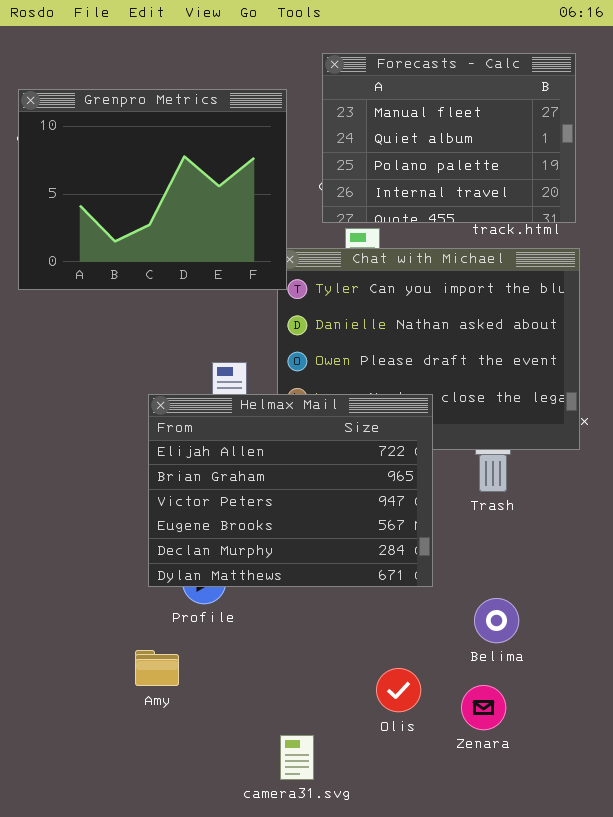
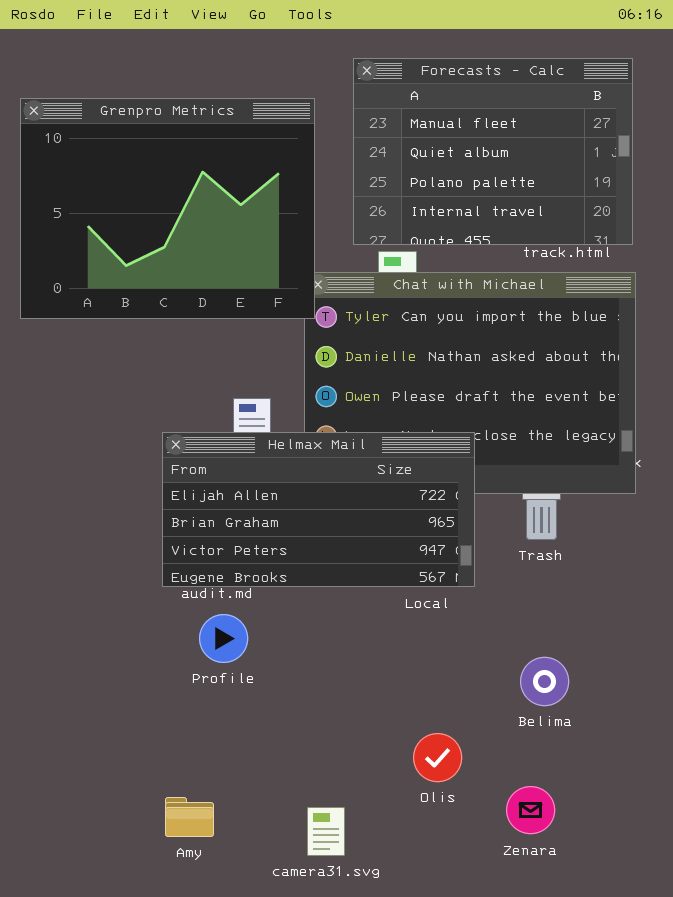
Helmax Mail: [148,394,433,587] -> [162,432,475,587], resized
Amy: [135,650,179,686] -> [165,797,214,837], moved
Zenara: [461,685,506,730] -> [506,786,555,834], moved

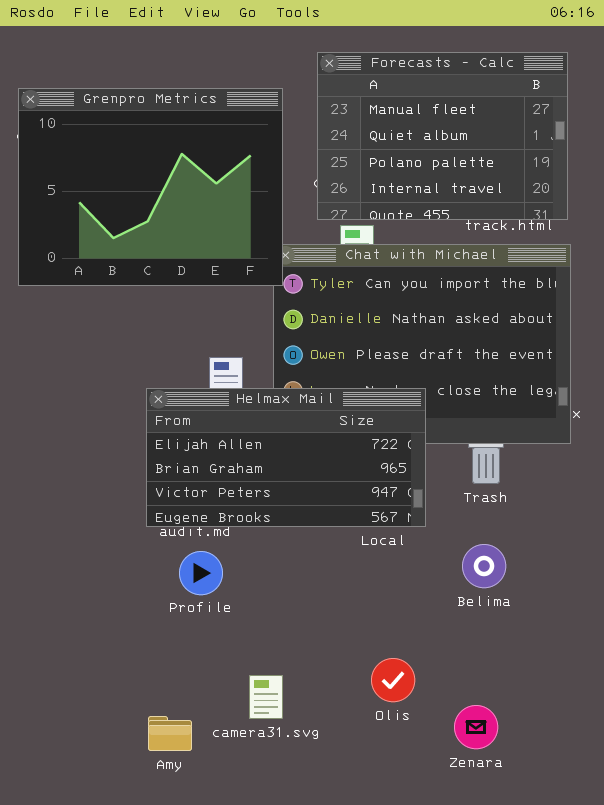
Belima: [520,657,569,706] -> [462,544,506,588], moved
camera31.svg: [307,807,345,856] -> [249,675,283,719], moved

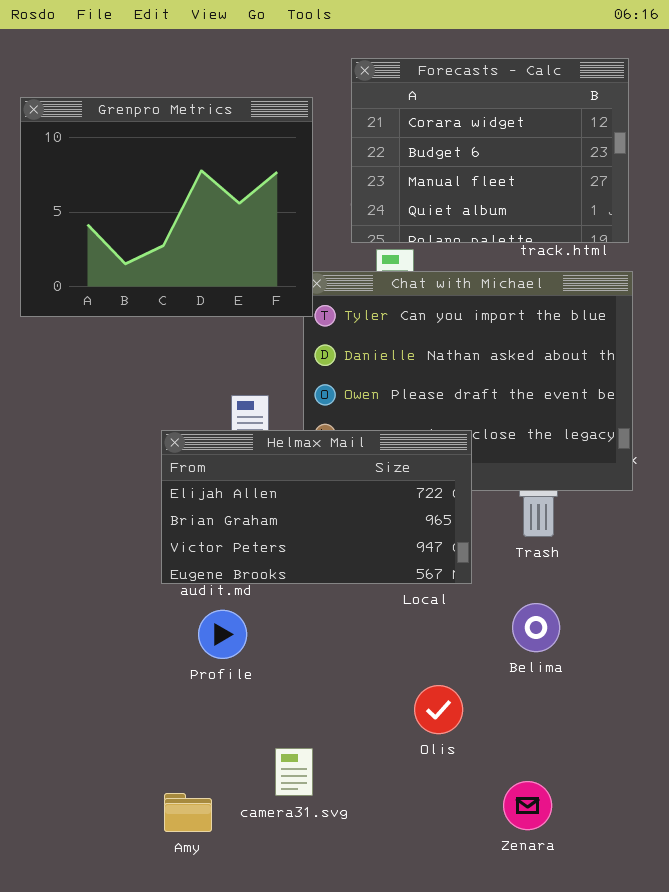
Forecasts - Calc: [317,52,568,220] -> [351,58,629,243], scrolled up 2 rows
Olis: [371,658,415,702] -> [414,685,463,734], moved

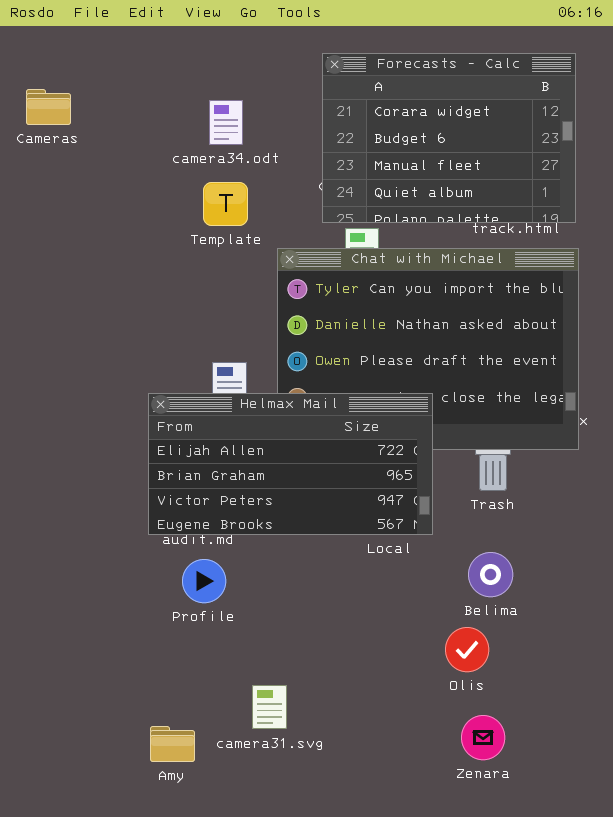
Grenpro Metrics: [20,97,313,317] -> none, closed
Olis: [414,685,463,734] -> [445,627,489,672], moved

